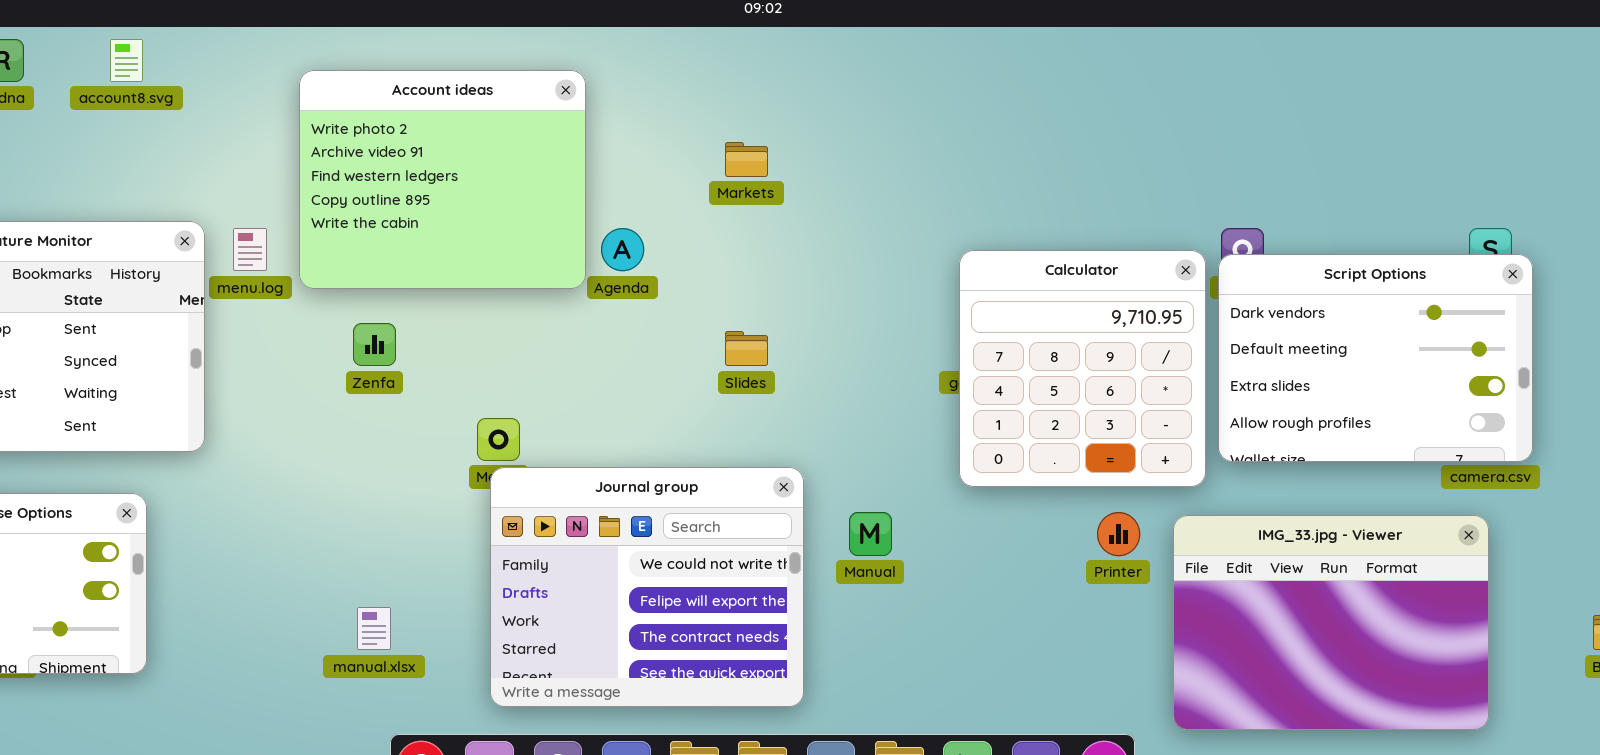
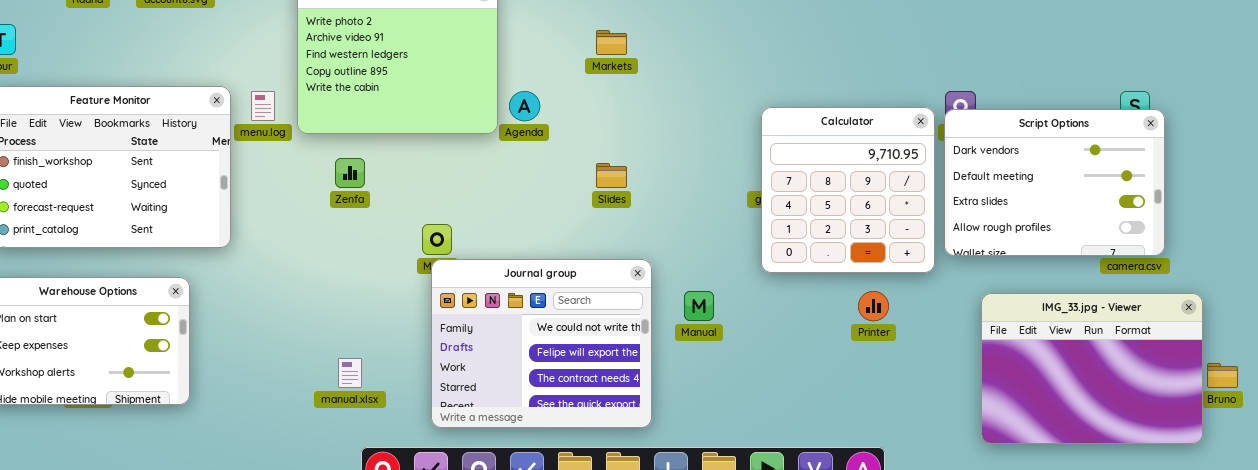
IMG_33.jpg - Viewer: [1173,515,1489,730] -> [981,293,1203,444], moved

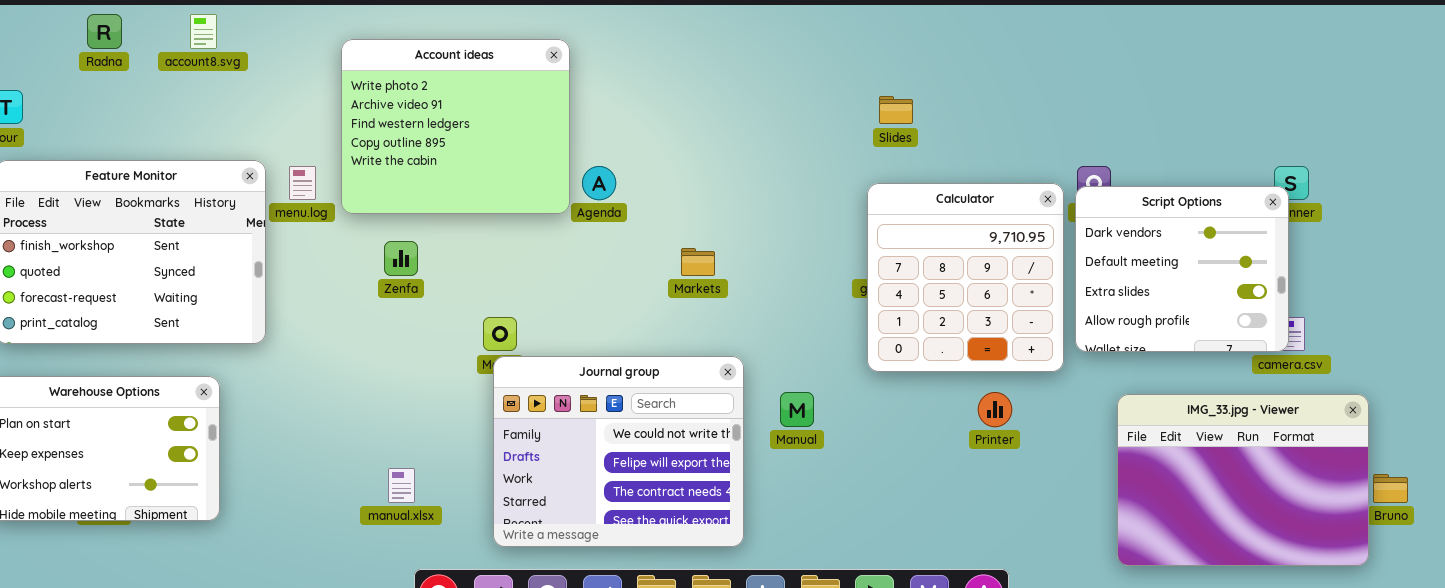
Markets: [596,30,627,55] -> [681,248,715,276], moved
Script Options: [944,109,1165,256] -> [1075,186,1289,352], resized
Slides: [596,163,627,188] -> [879,96,913,124], moved

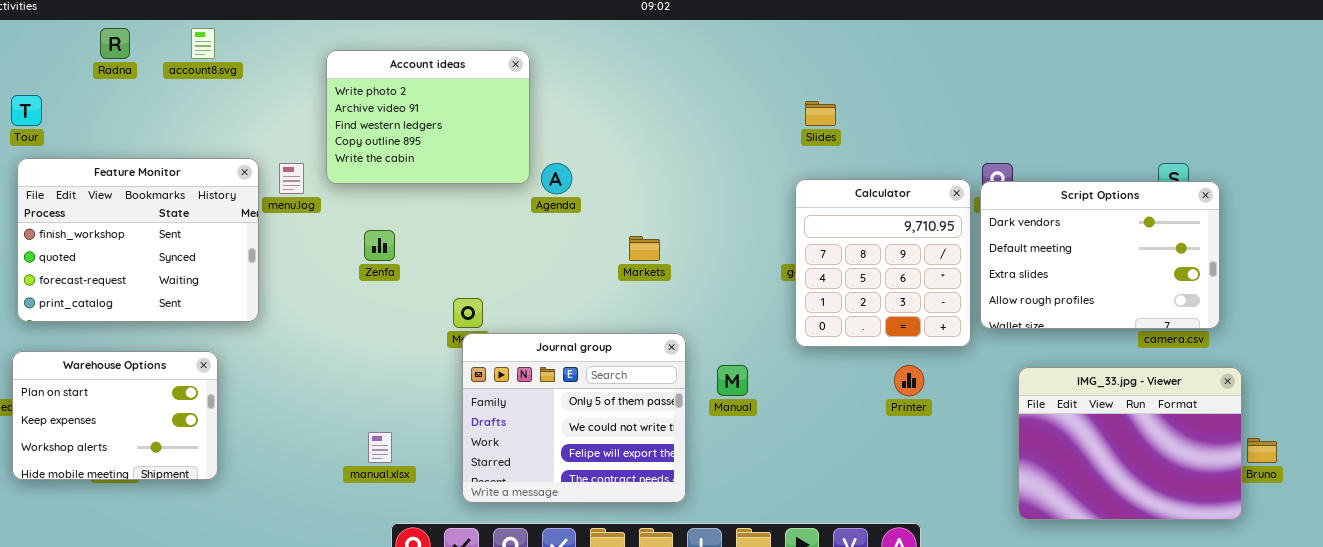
Account ideas: [341,39,570,214] -> [326,50,530,184], resized
Script Options: [1075,186,1289,352] -> [980,181,1220,329], resized
Journal group: [493,356,744,547] -> [462,333,686,503], scrolled up 1 row

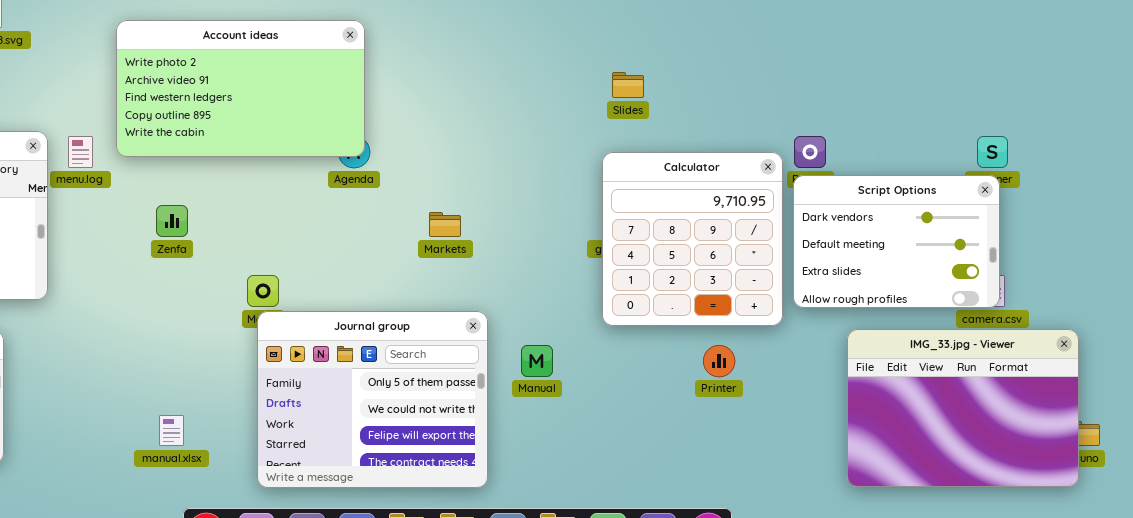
Account ideas: [326,50,530,184] -> [116,20,365,157], resized
Script Options: [980,181,1220,329] -> [793,175,1000,308], resized
IMG_33.jpg - Viewer: [1018,367,1242,520] -> [847,329,1079,487], moved

